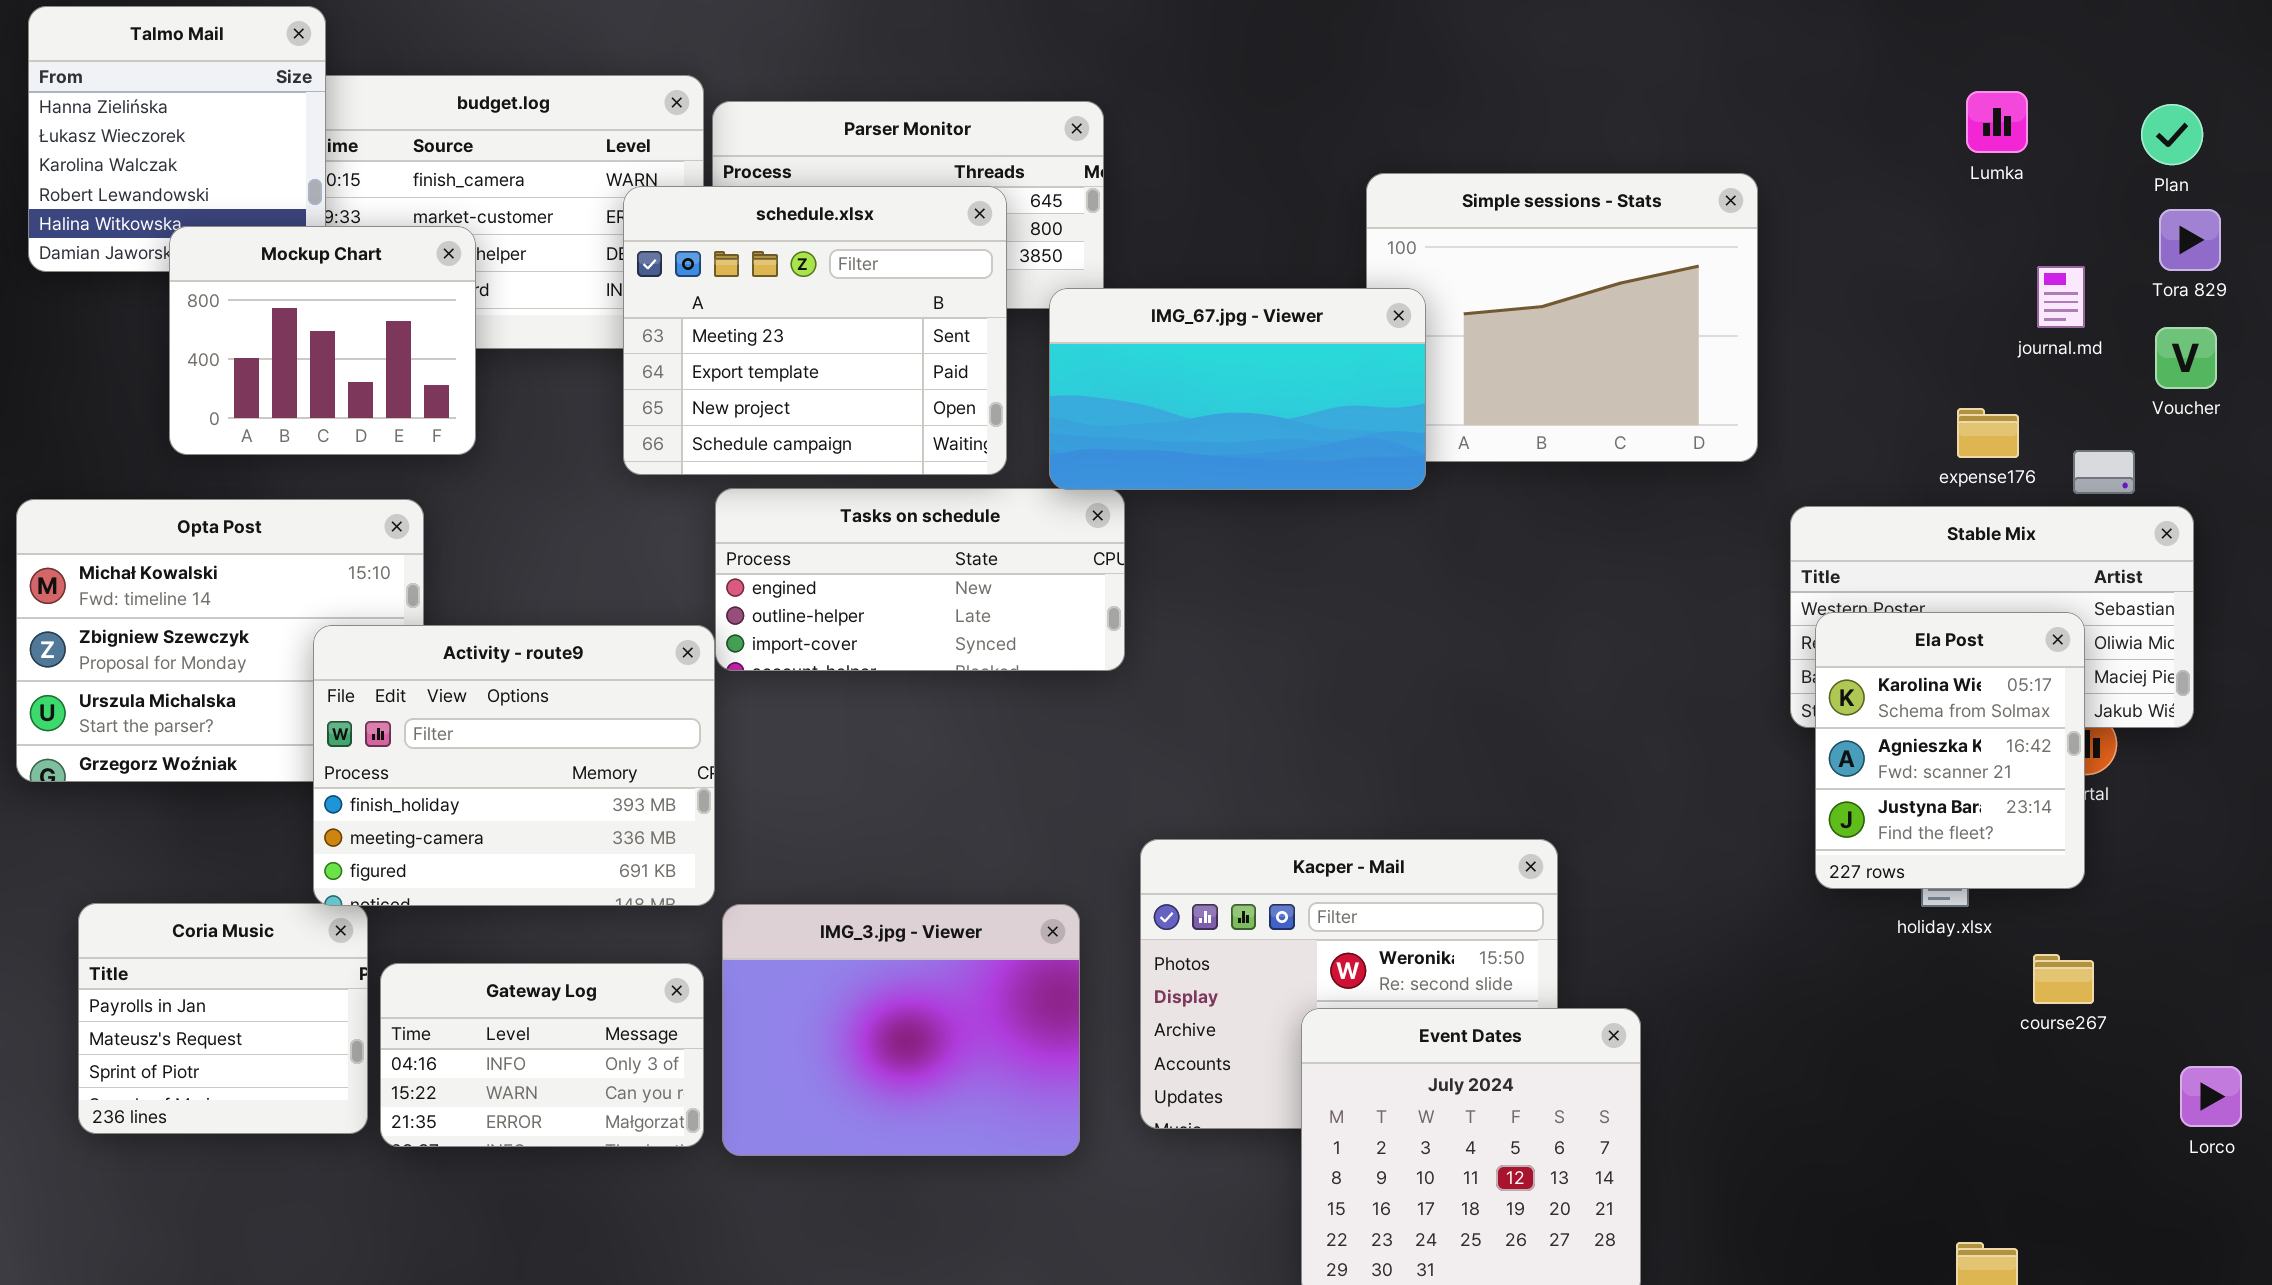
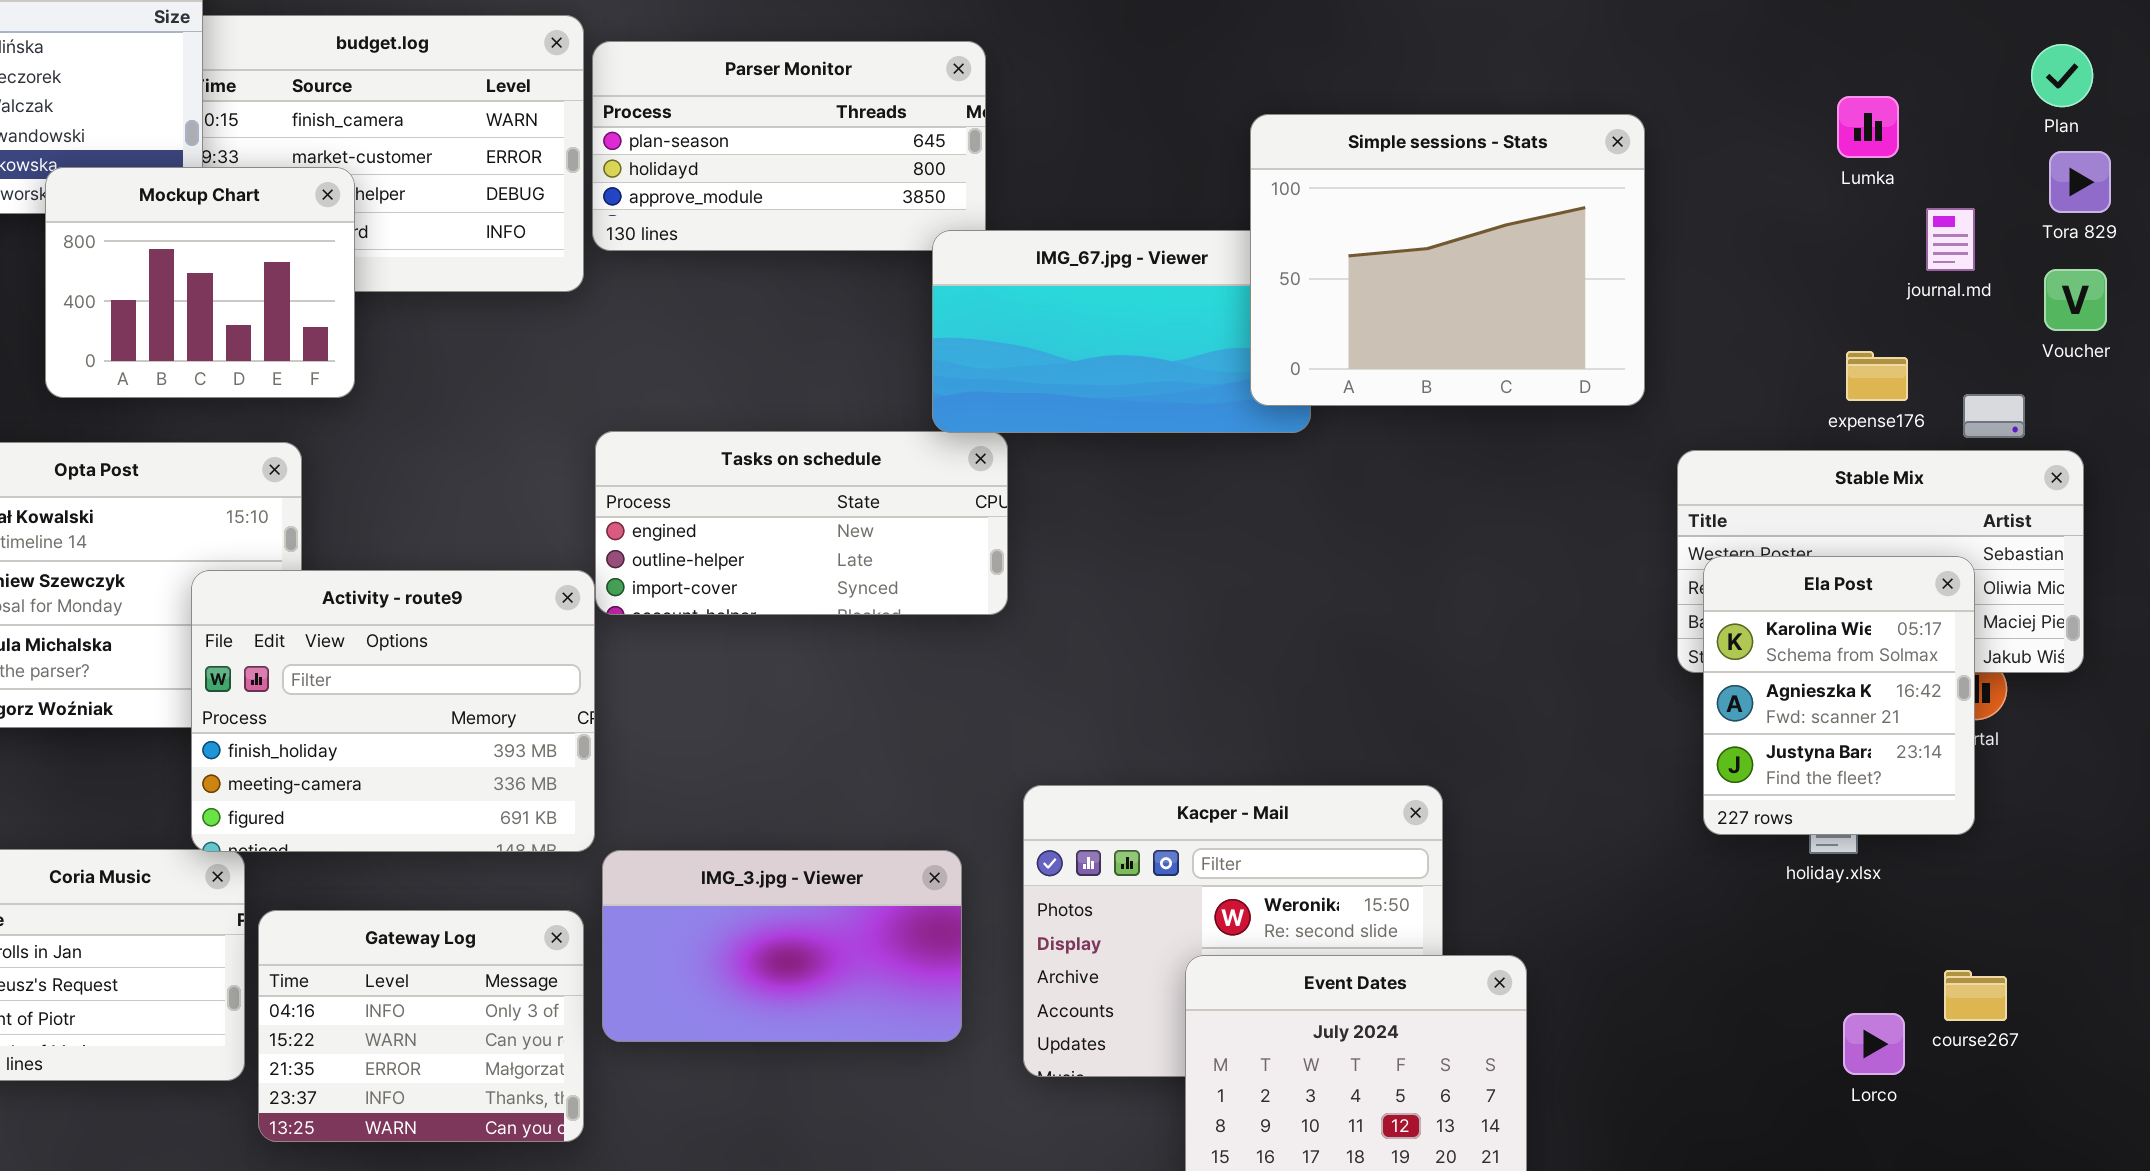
Lumka: [1966,91,2028,153] -> [1837,96,1899,158], moved
Simple sessions - Stats: [1366,173,1758,462] -> [1250,114,1645,406], raised
schedule.xlsx: [623,186,1007,475] -> none, closed
IMG_3.jpg - Viewer: [722,904,1080,1156] -> [602,850,962,1042], resized
course267: [2033,954,2094,1004] -> [1944,970,2007,1021], moved
Gateway Log: [380,963,704,1147] -> [258,910,584,1142], resized
Lorco: [2180,1066,2242,1127] -> [1843,1013,1905,1075], moved

